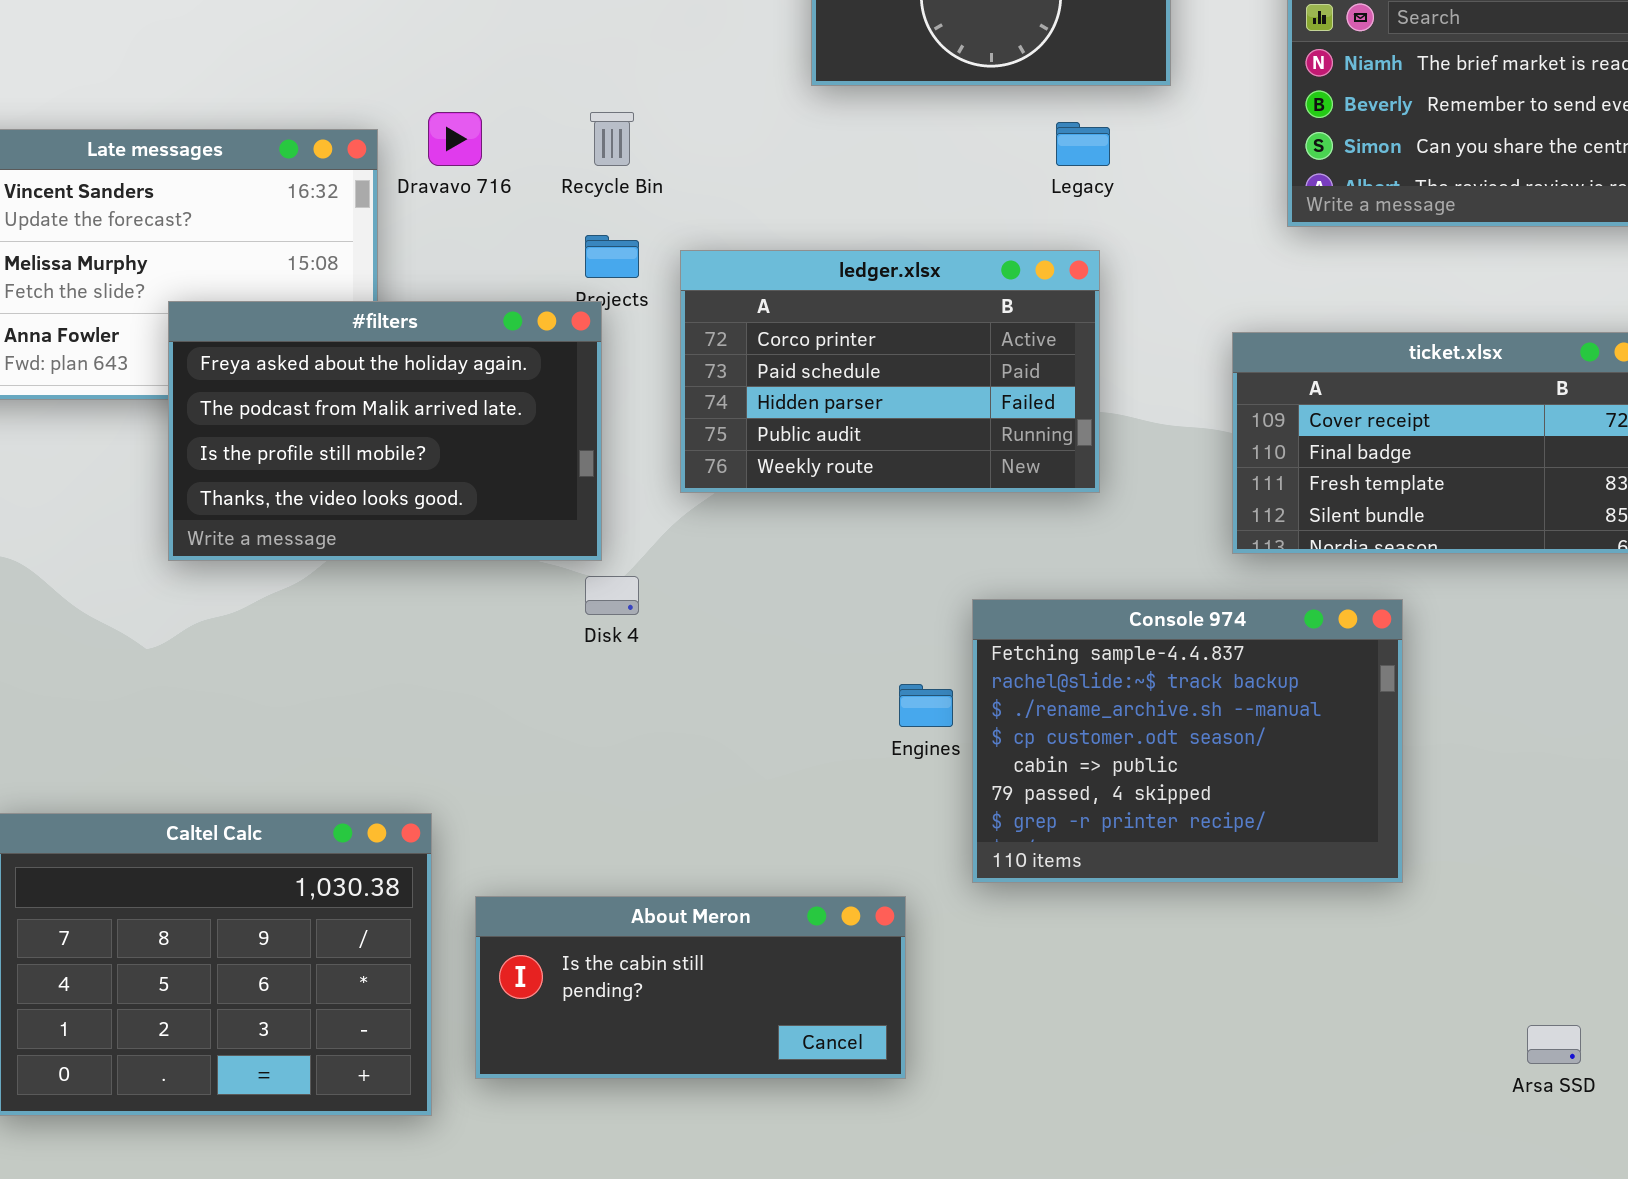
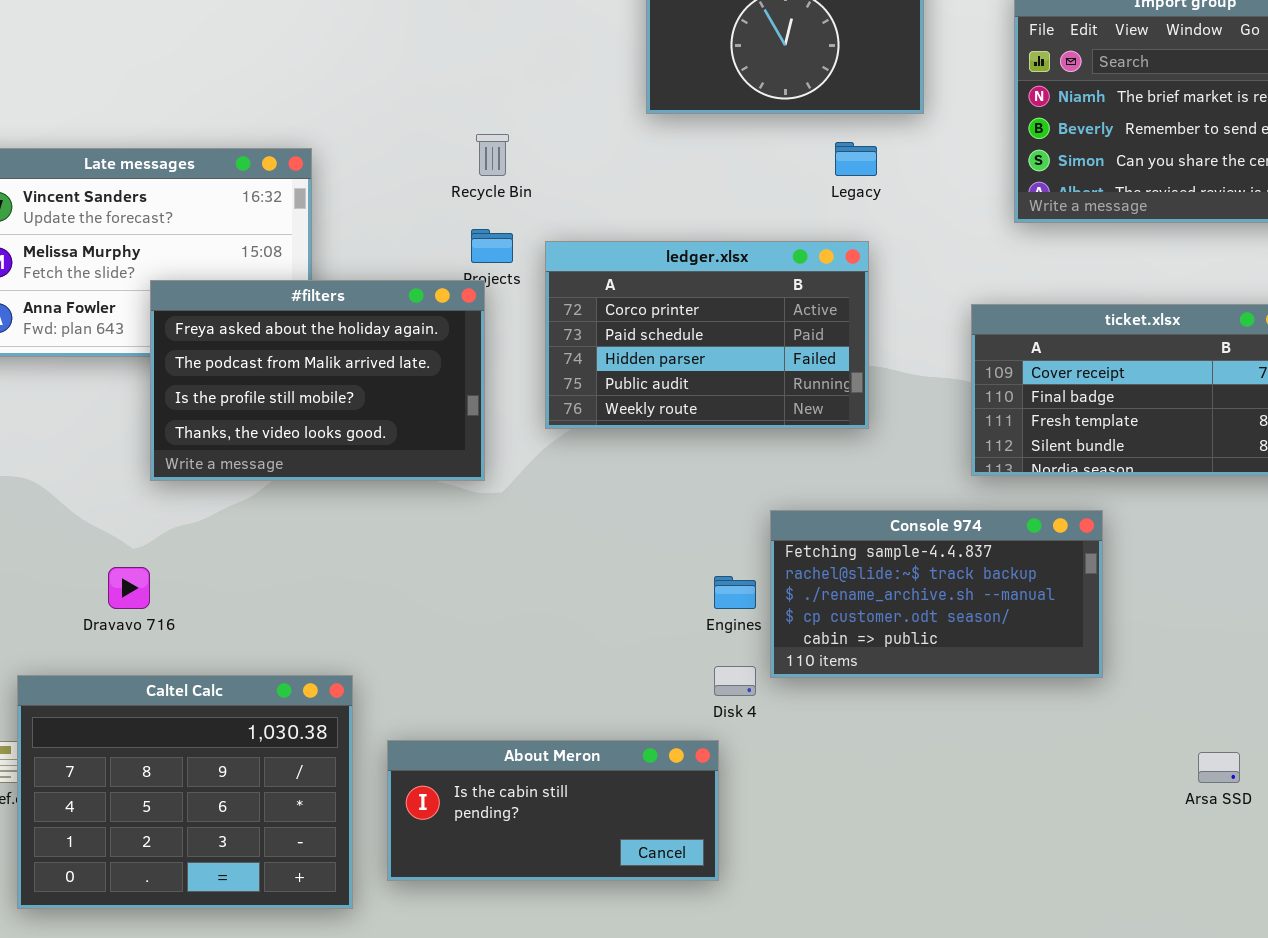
Dravavo 716: [428,112,482,166] -> [108,567,150,609], moved
Disk 4: [585,576,639,615] -> [714,666,756,696], moved
Console 974: [972,599,1403,883] -> [770,510,1103,678], resized
Arsa SSD: [1527,1025,1581,1064] -> [1198,752,1240,783], moved

